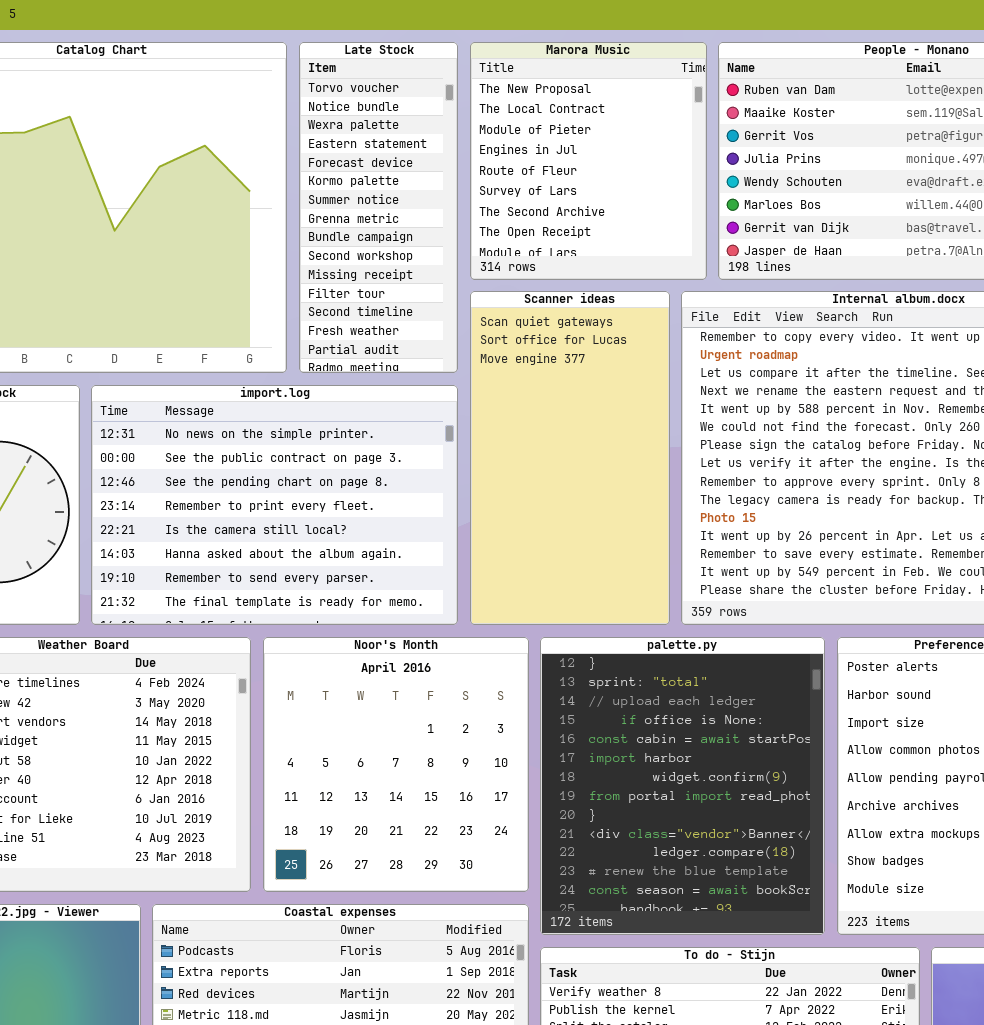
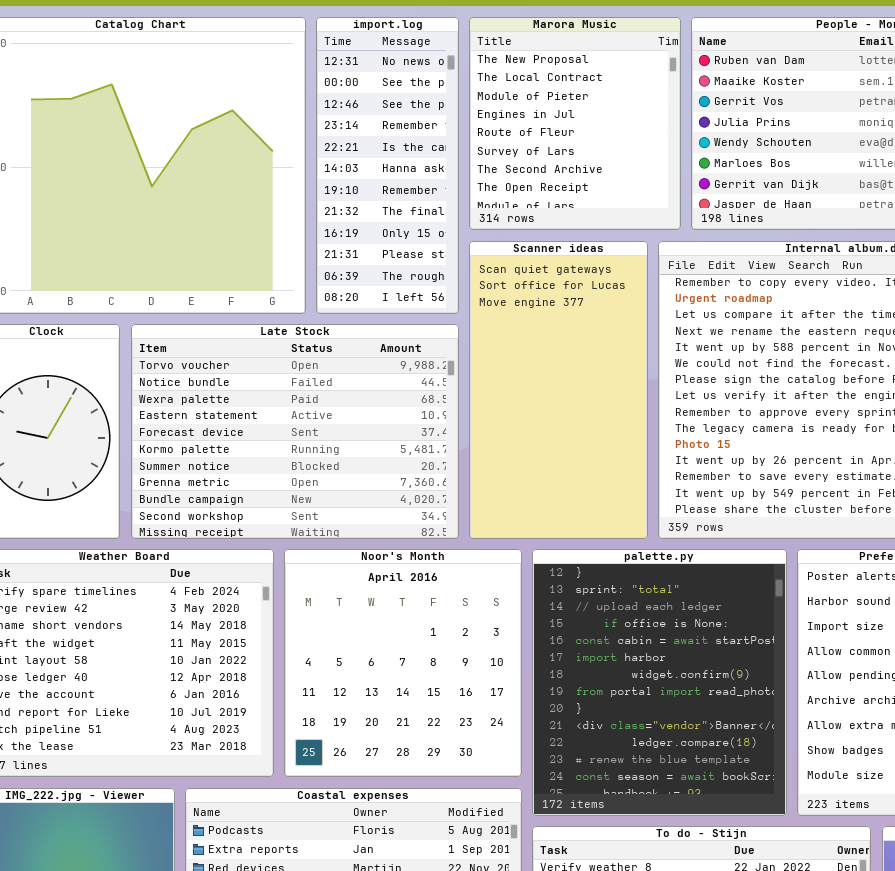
Late Stock: [299,42,458,373] -> [131,324,459,539], moved, resized
import.log: [91,385,458,625] -> [316,17,459,314], moved, resized

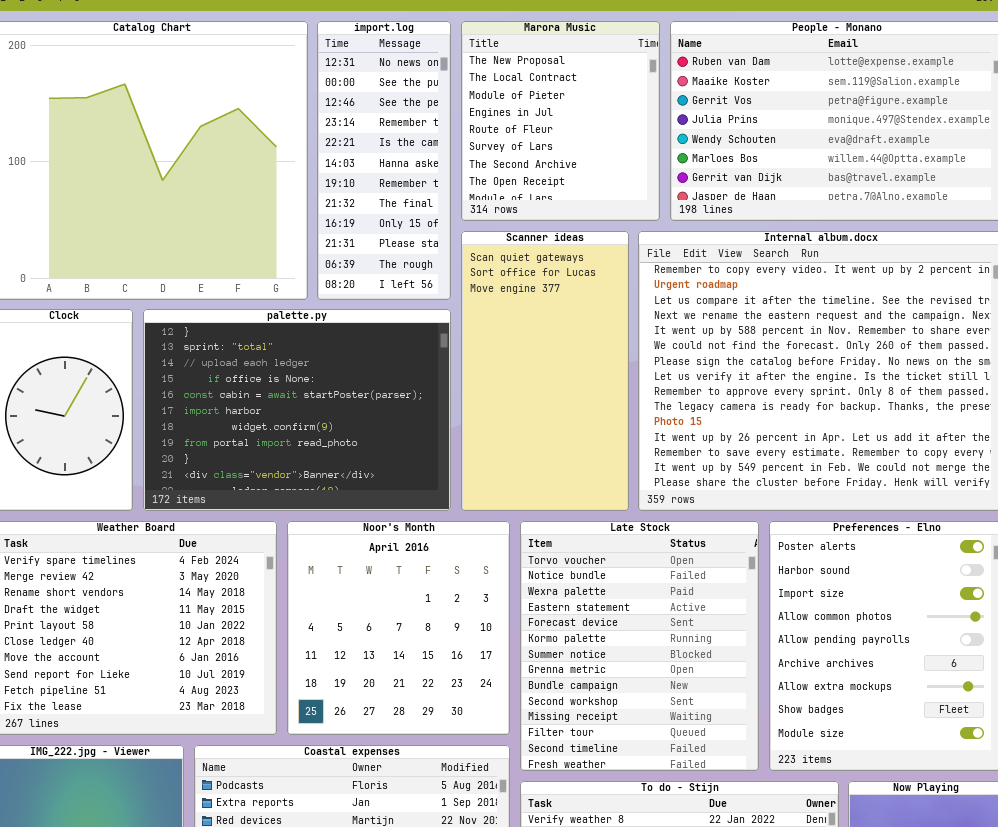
Late Stock: [131,324,459,539] -> [520,521,759,771], moved, resized
palette.py: [532,549,787,816] -> [143,309,451,511], moved, resized

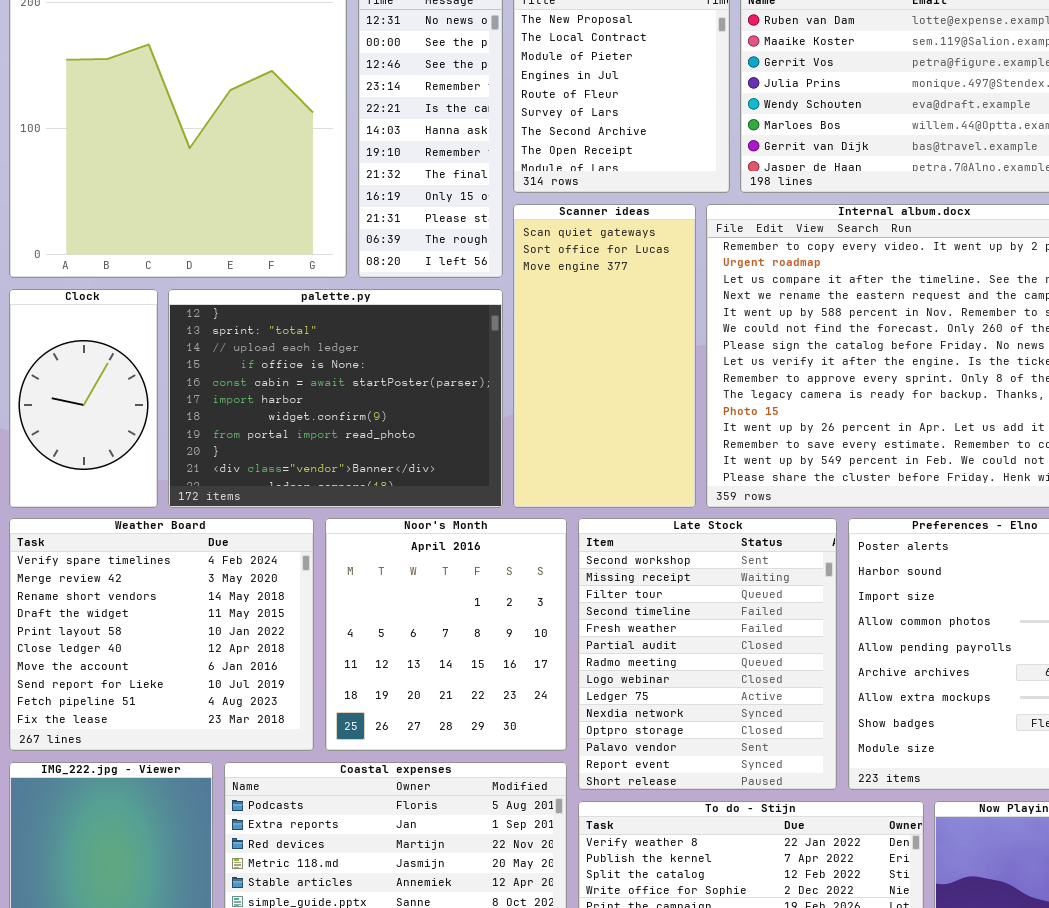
Late Stock: [520,521,759,771] -> [578,518,837,790], scrolled down 9 rows

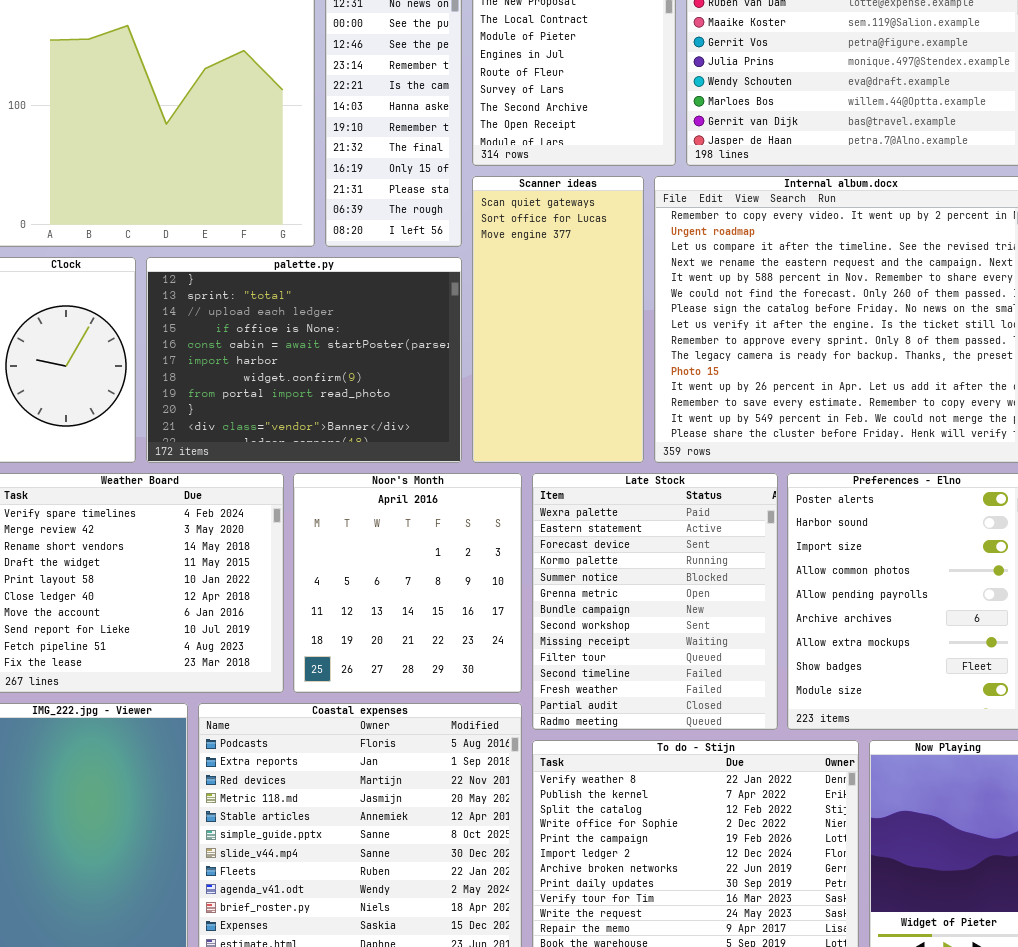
Late Stock: [578,518,837,790] -> [532,473,778,730], scrolled up 7 rows

